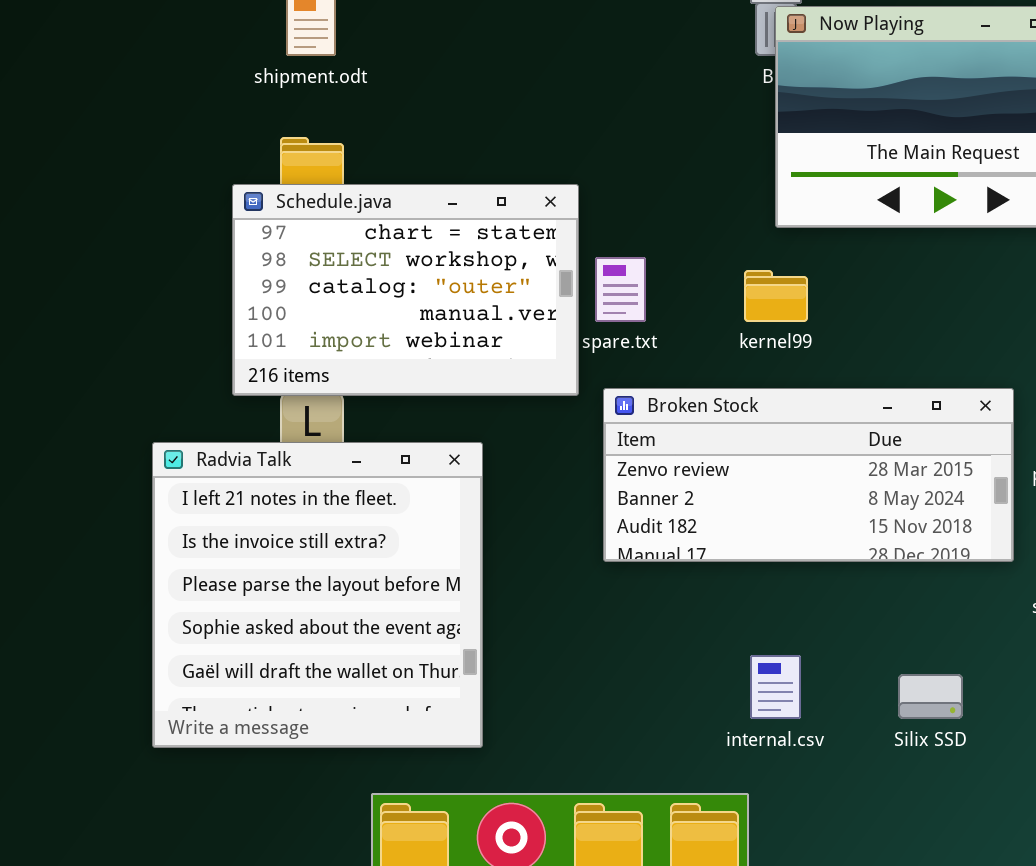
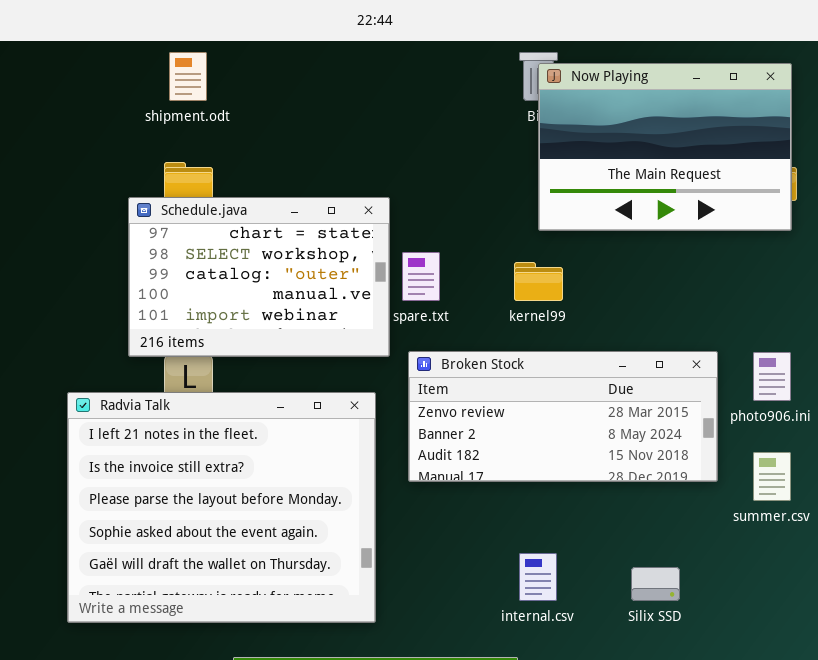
Radvia Talk: [152,442,483,748] -> [67,392,376,623], resized

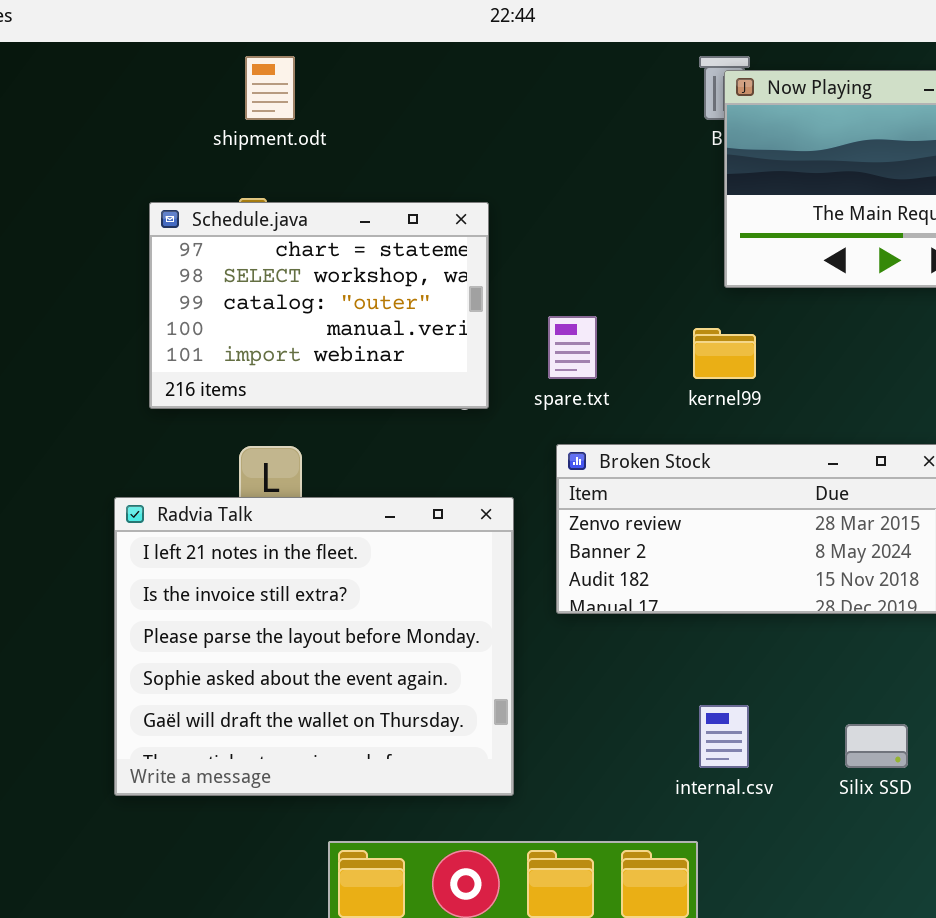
Schedule.java: [128,197,390,357] -> [149,202,489,409], moved

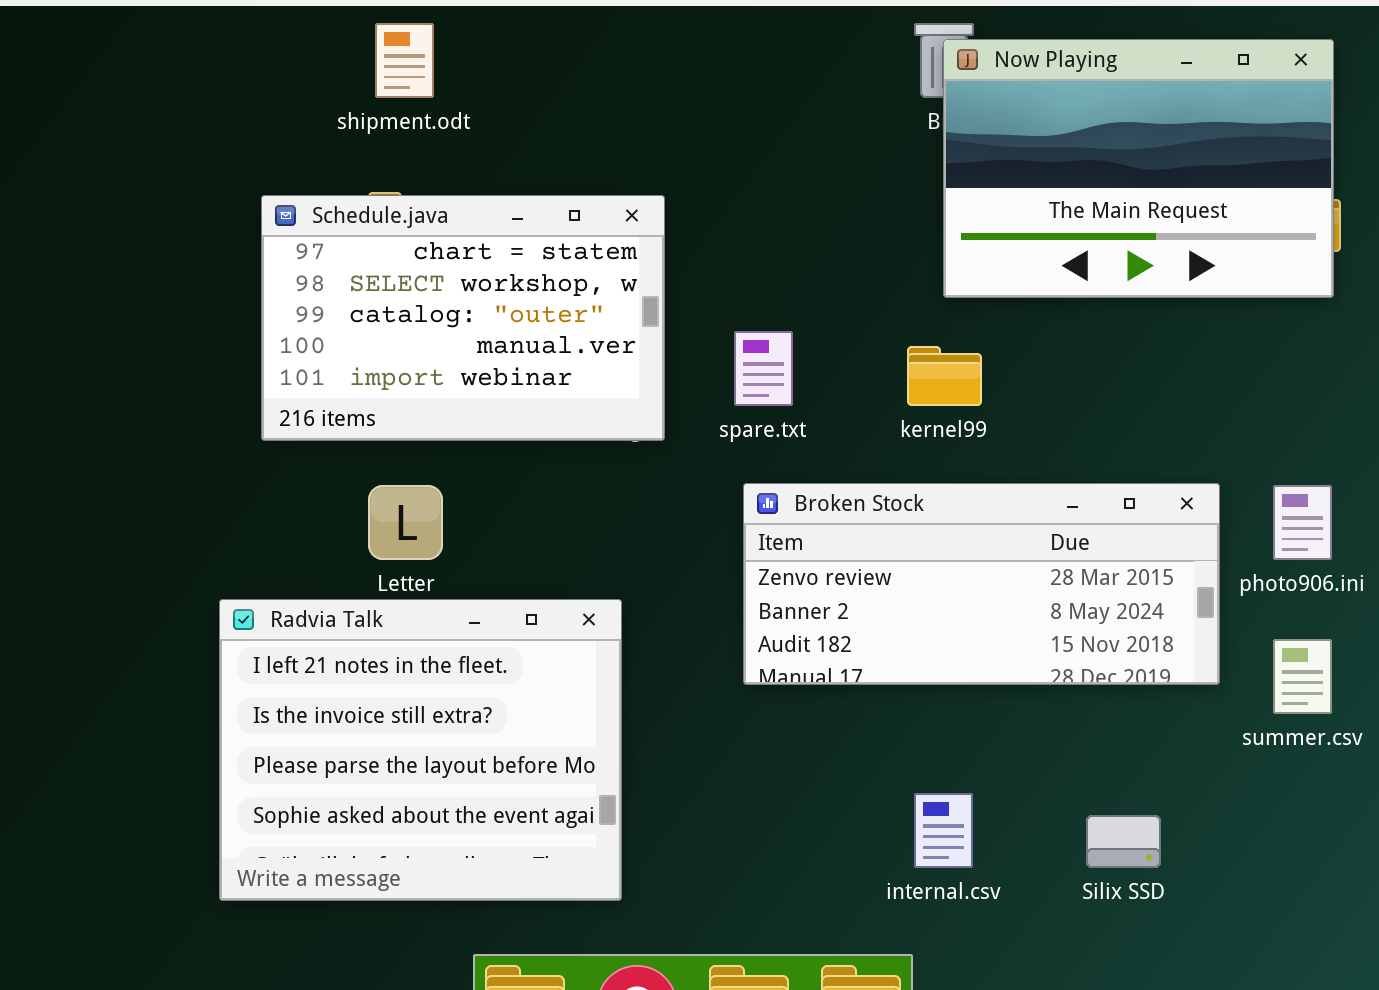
Radvia Talk: [114,497,514,796] -> [219,599,622,901], resized

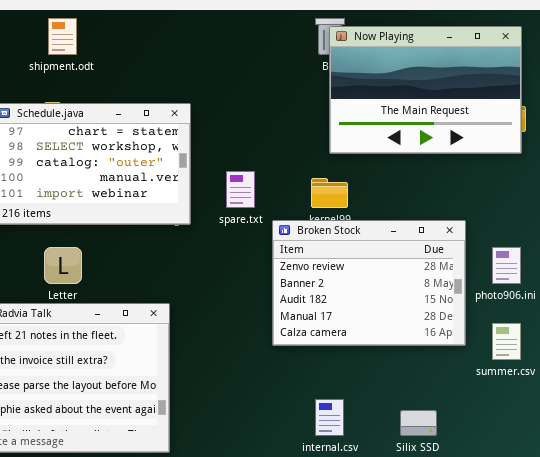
Broken Stock: [743,483,1220,685] -> [272,220,466,346], resized

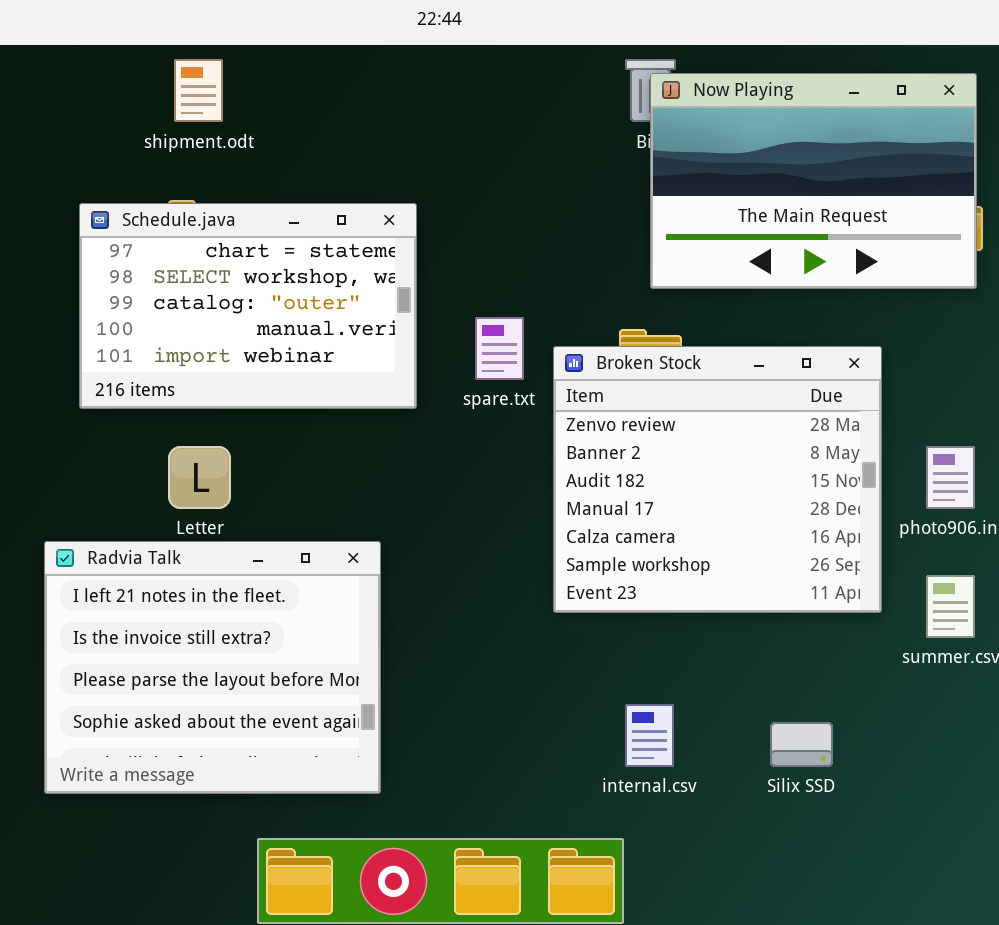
Broken Stock: [272,220,466,346] -> [553,346,882,613], resized

